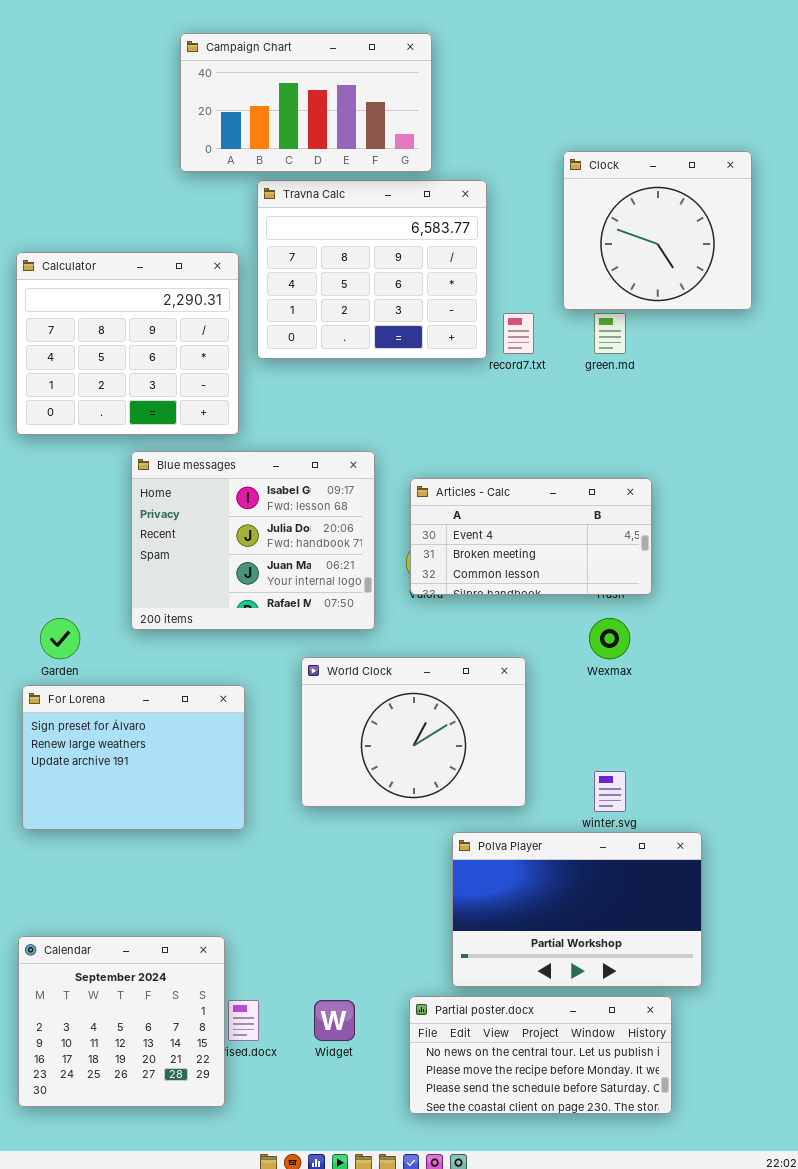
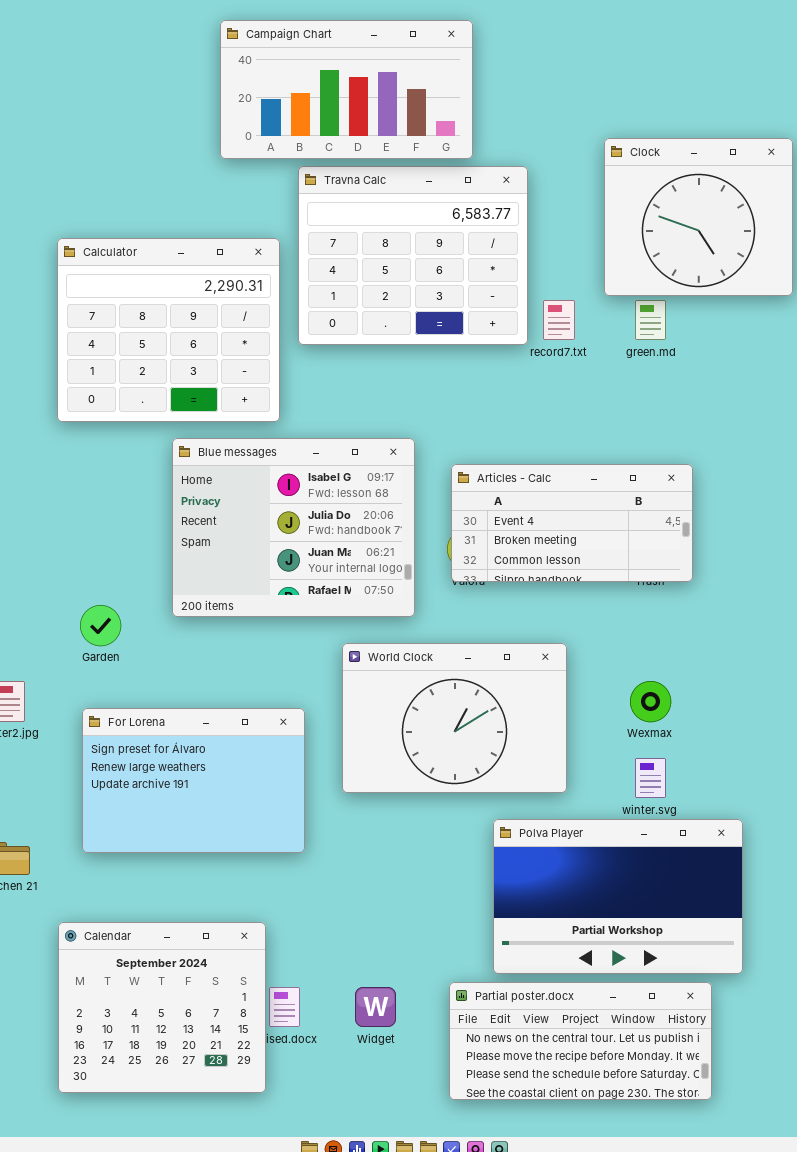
Wexmax: [589,618,630,659] -> [630,681,671,722], moved
For Lorena: [22,685,245,830] -> [82,708,305,853], moved

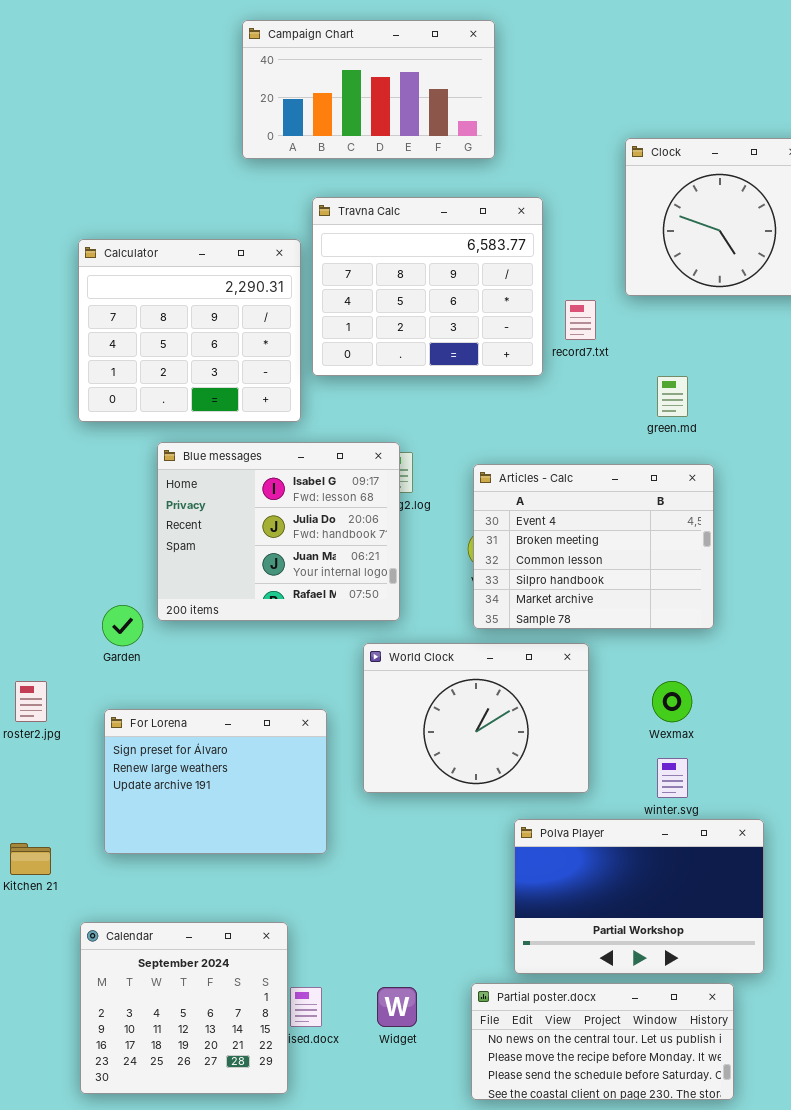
Travna Calc: [298,166,528,345] -> [312,197,543,376], moved
green.md: [635,300,666,340] -> [657,376,688,417], moved
Blue messages: [172,438,415,617] -> [157,442,400,621], moved
Articles - Calc: [451,464,693,582] -> [473,464,714,629], resized

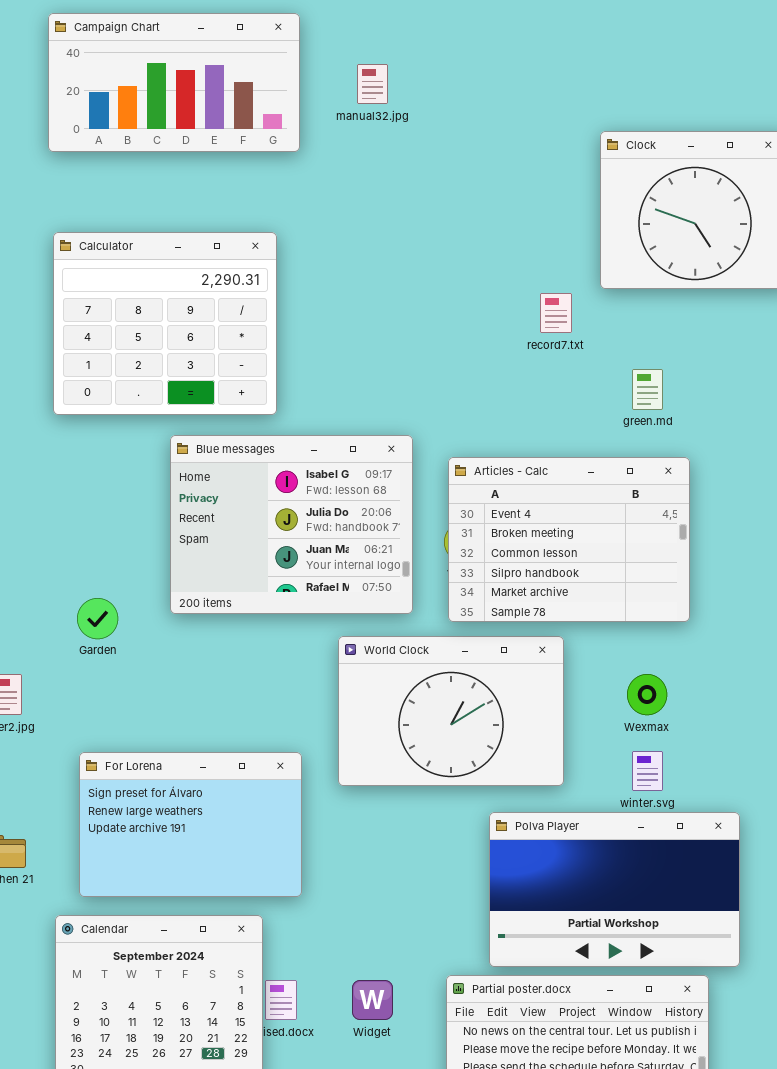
Campaign Chart: [242,20,495,159] -> [48,13,300,152], moved
Travna Calc: [312,197,543,376] -> none, closed
Blue messages: [157,442,400,621] -> [170,435,413,614], moved
For Lorena: [104,709,327,854] -> [79,752,302,897], moved

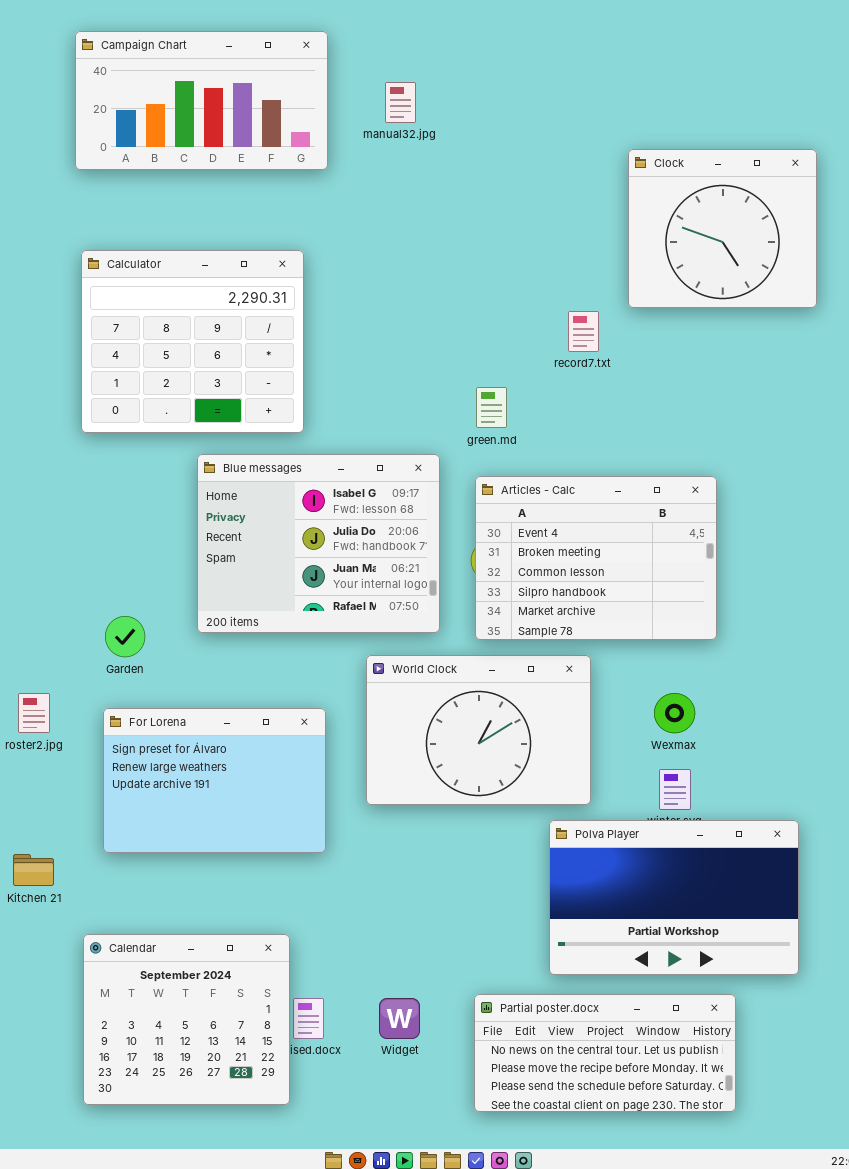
green.md: [632,369,663,410] -> [476,387,507,428], moved
For Lorena: [79,752,302,897] -> [103,708,326,853], moved
Polva Player: [489,812,740,967] -> [549,820,799,975], moved

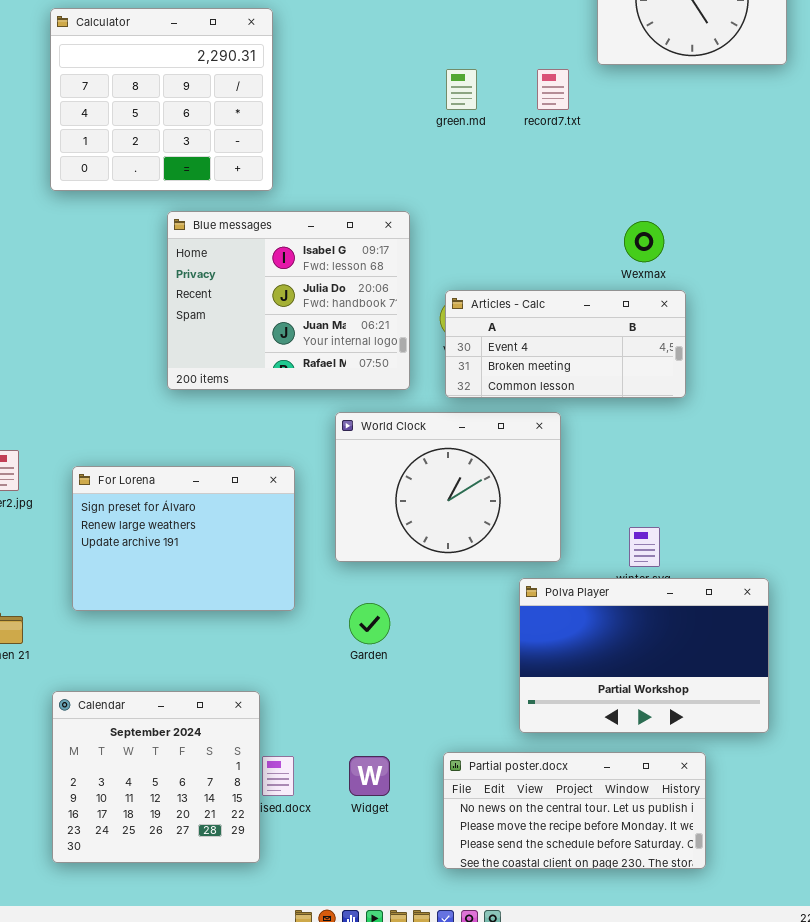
green.md: [476,387,507,428] -> [446,69,477,110], moved
Articles - Calc: [475,476,717,640] -> [445,290,686,398], resized
Garden: [105,616,145,657] -> [349,603,390,644], moved
Wexmax: [654,693,695,733] -> [624,221,664,262], moved

